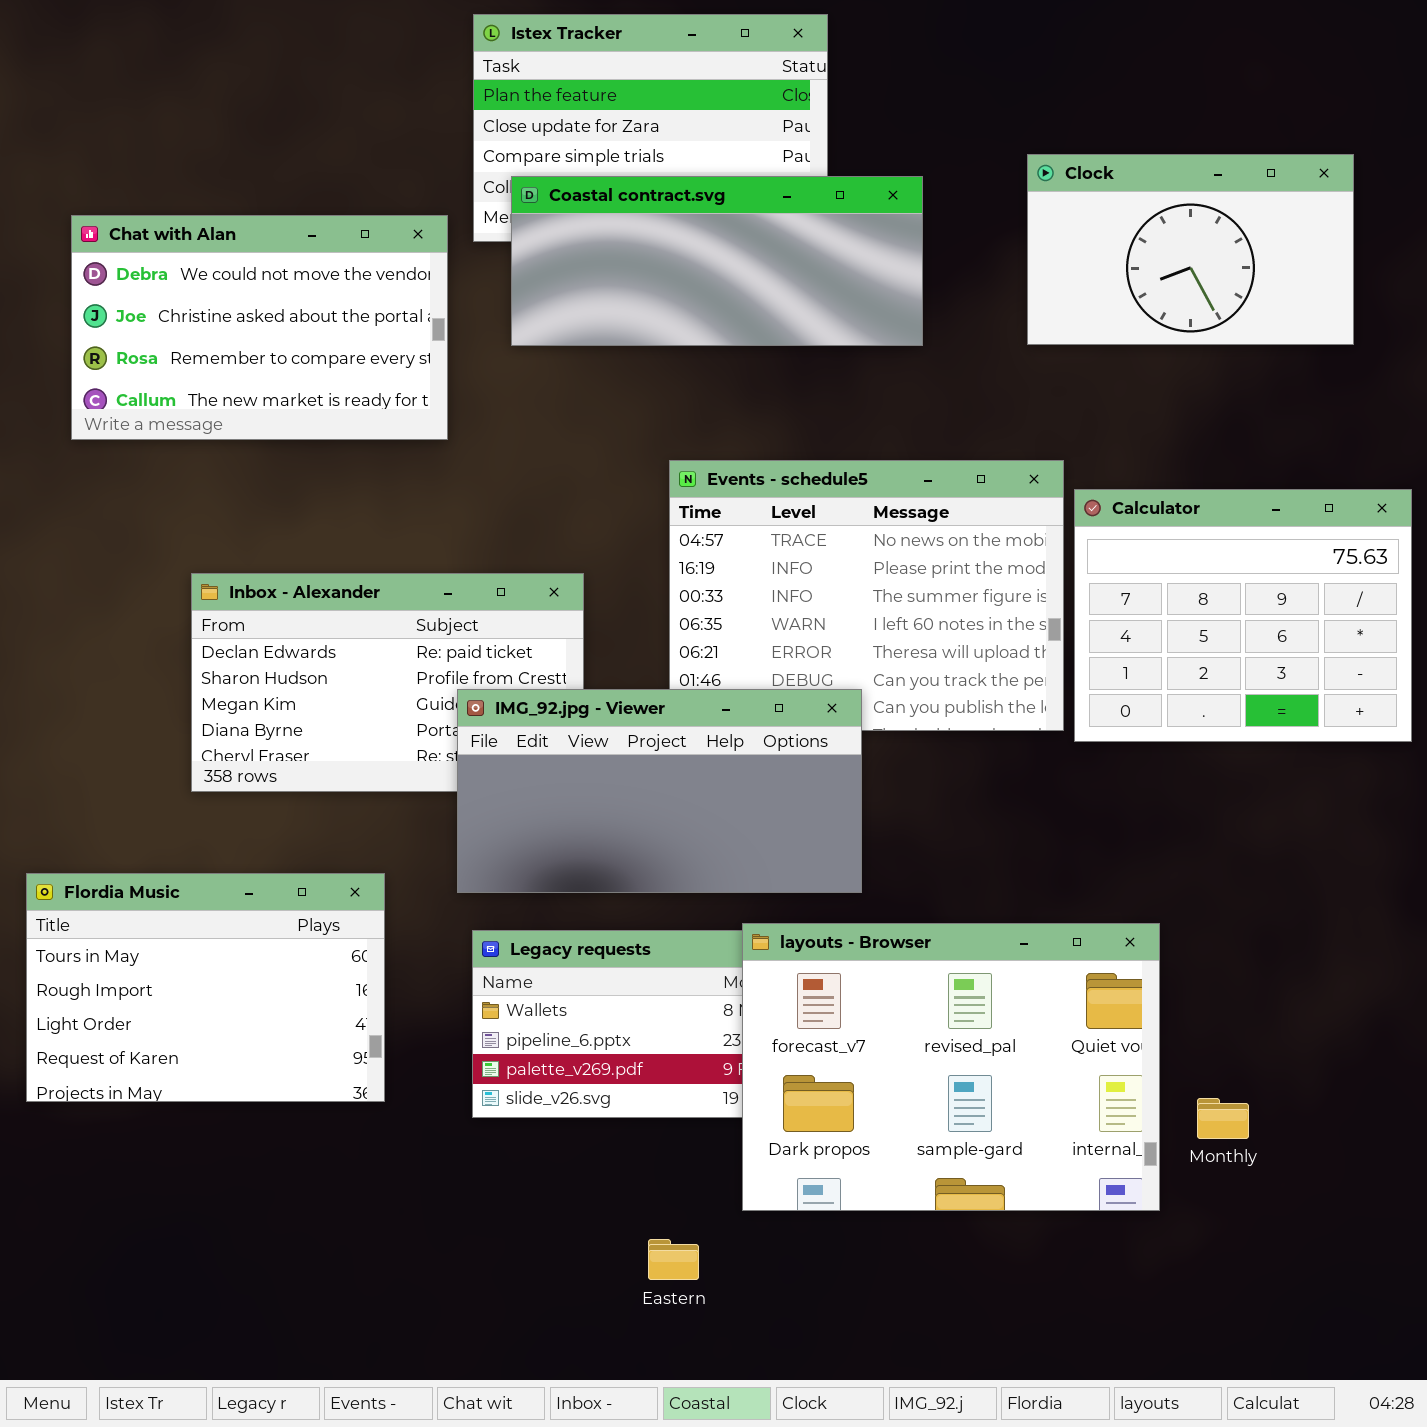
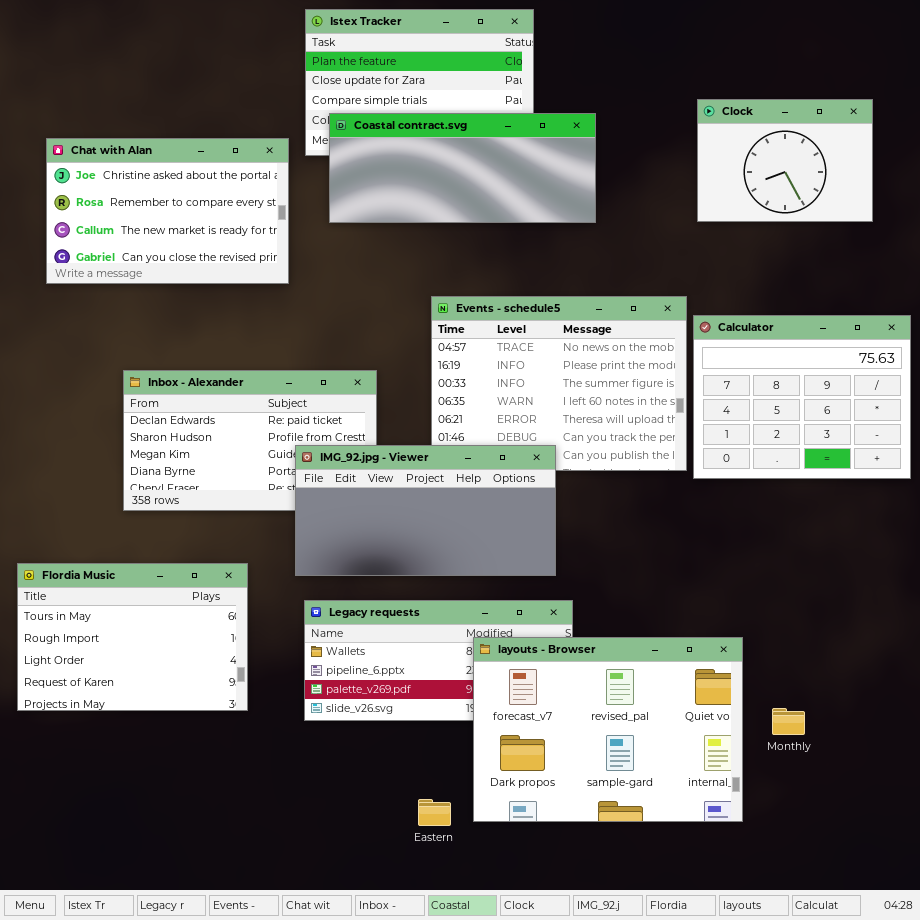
Clock: [1027,154,1354,345] -> [697,99,873,222], resized
Chat with Alan: [71,215,448,440] -> [46,138,289,284], scrolled down 1 row
layouts - Browser: [742,923,1160,1211] -> [473,637,743,822], moved

